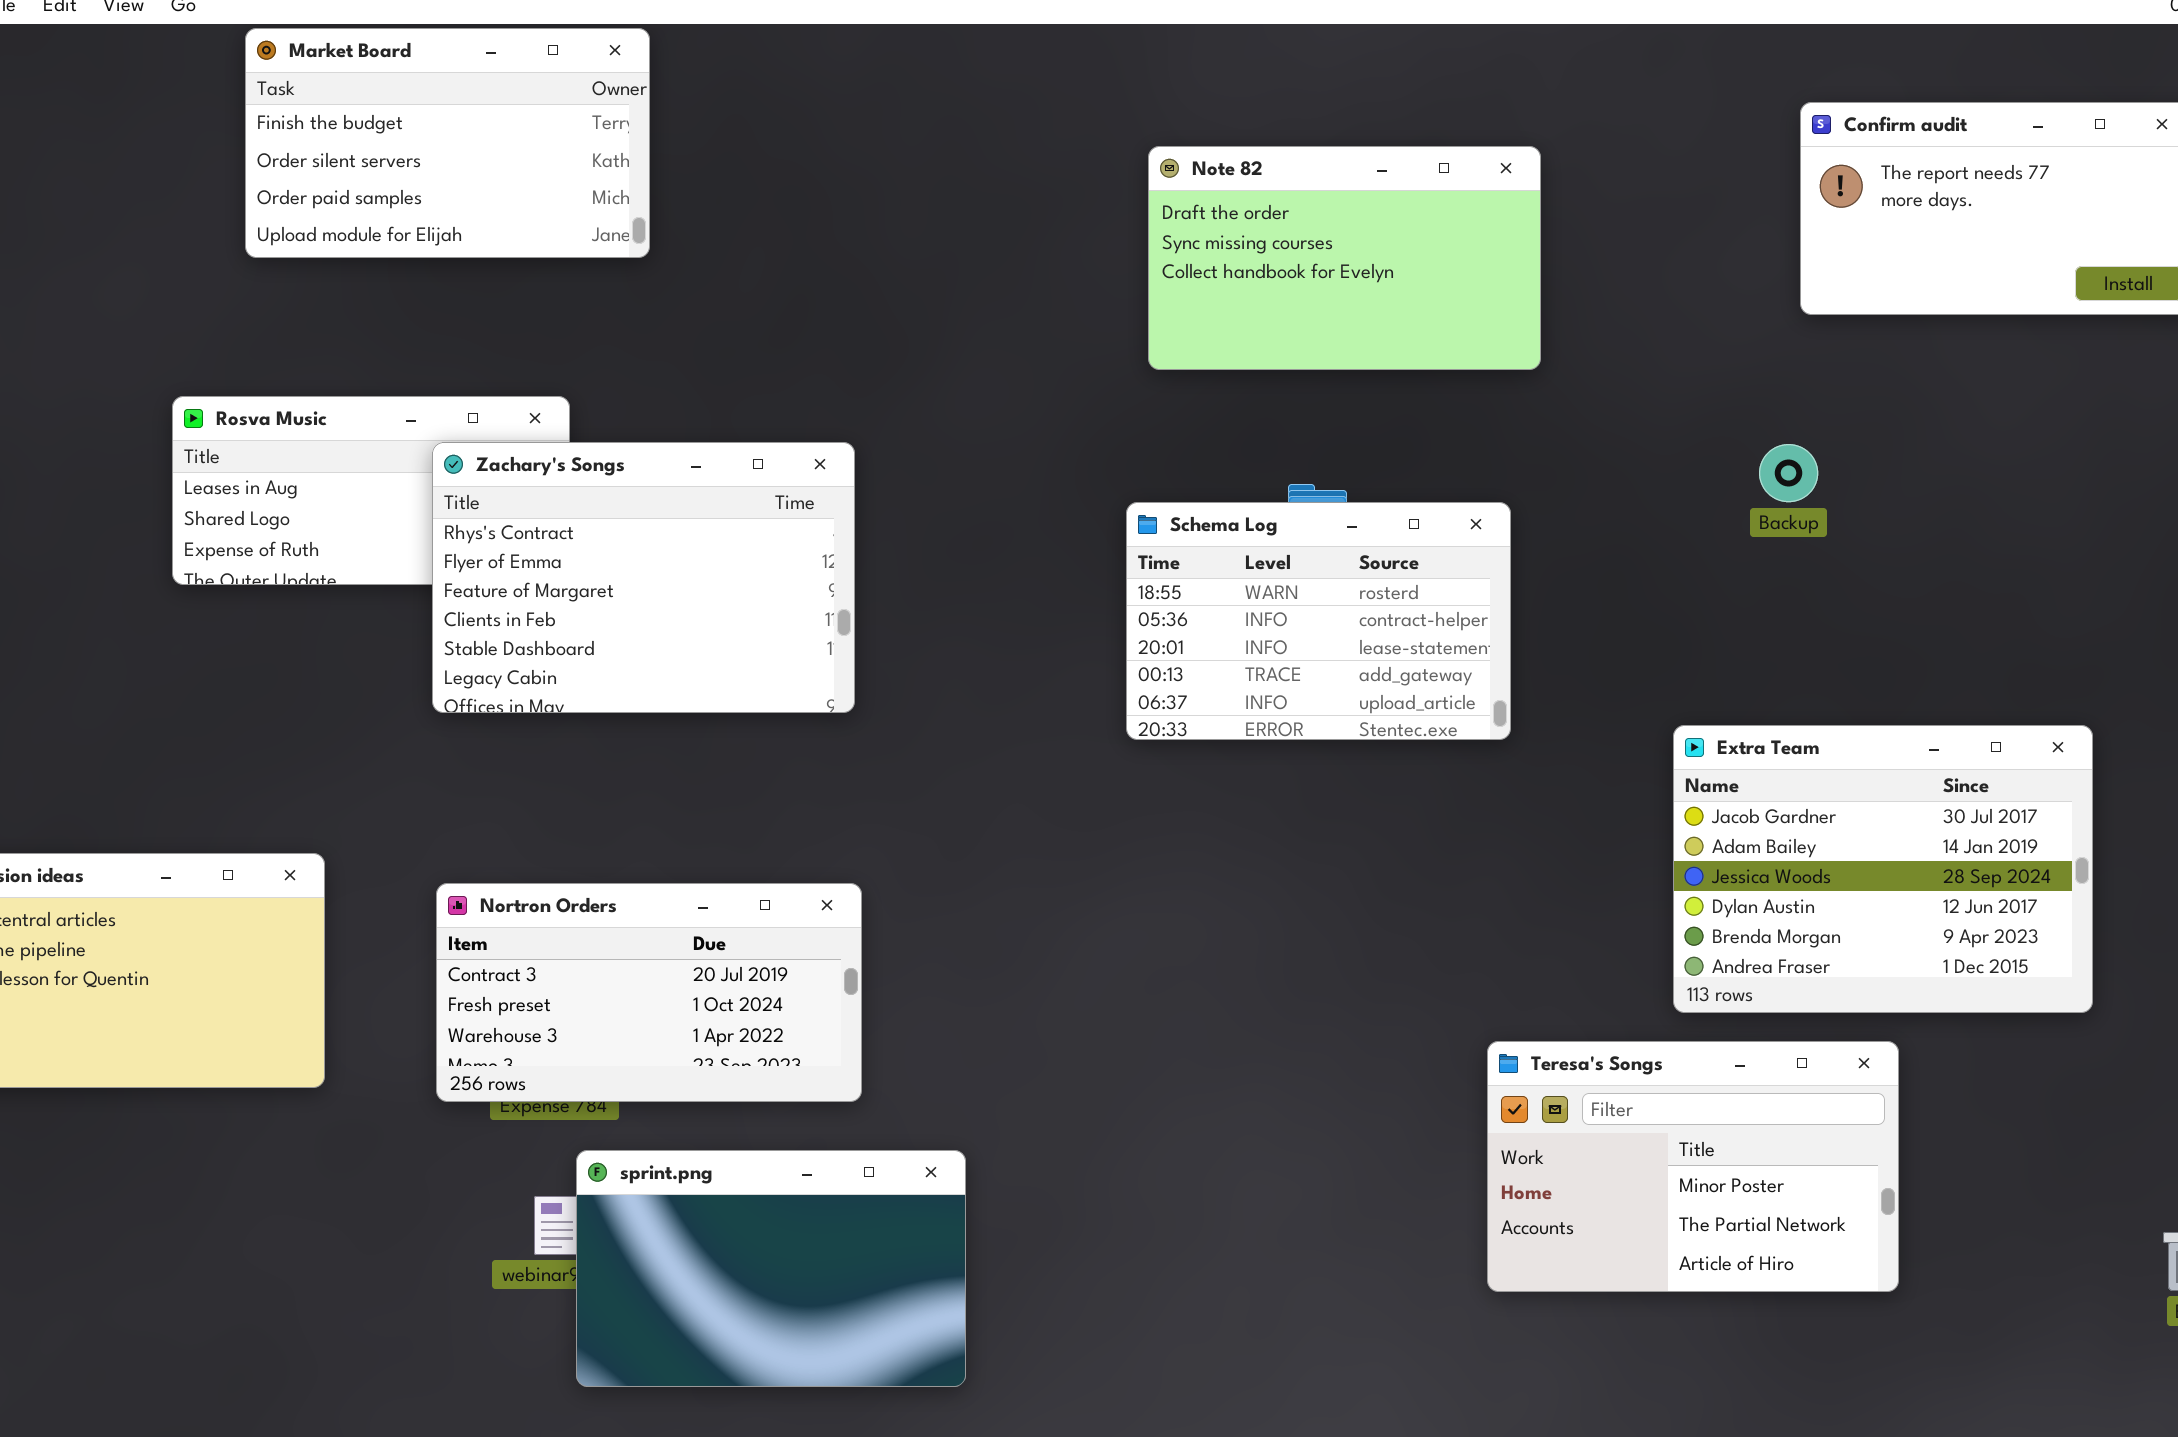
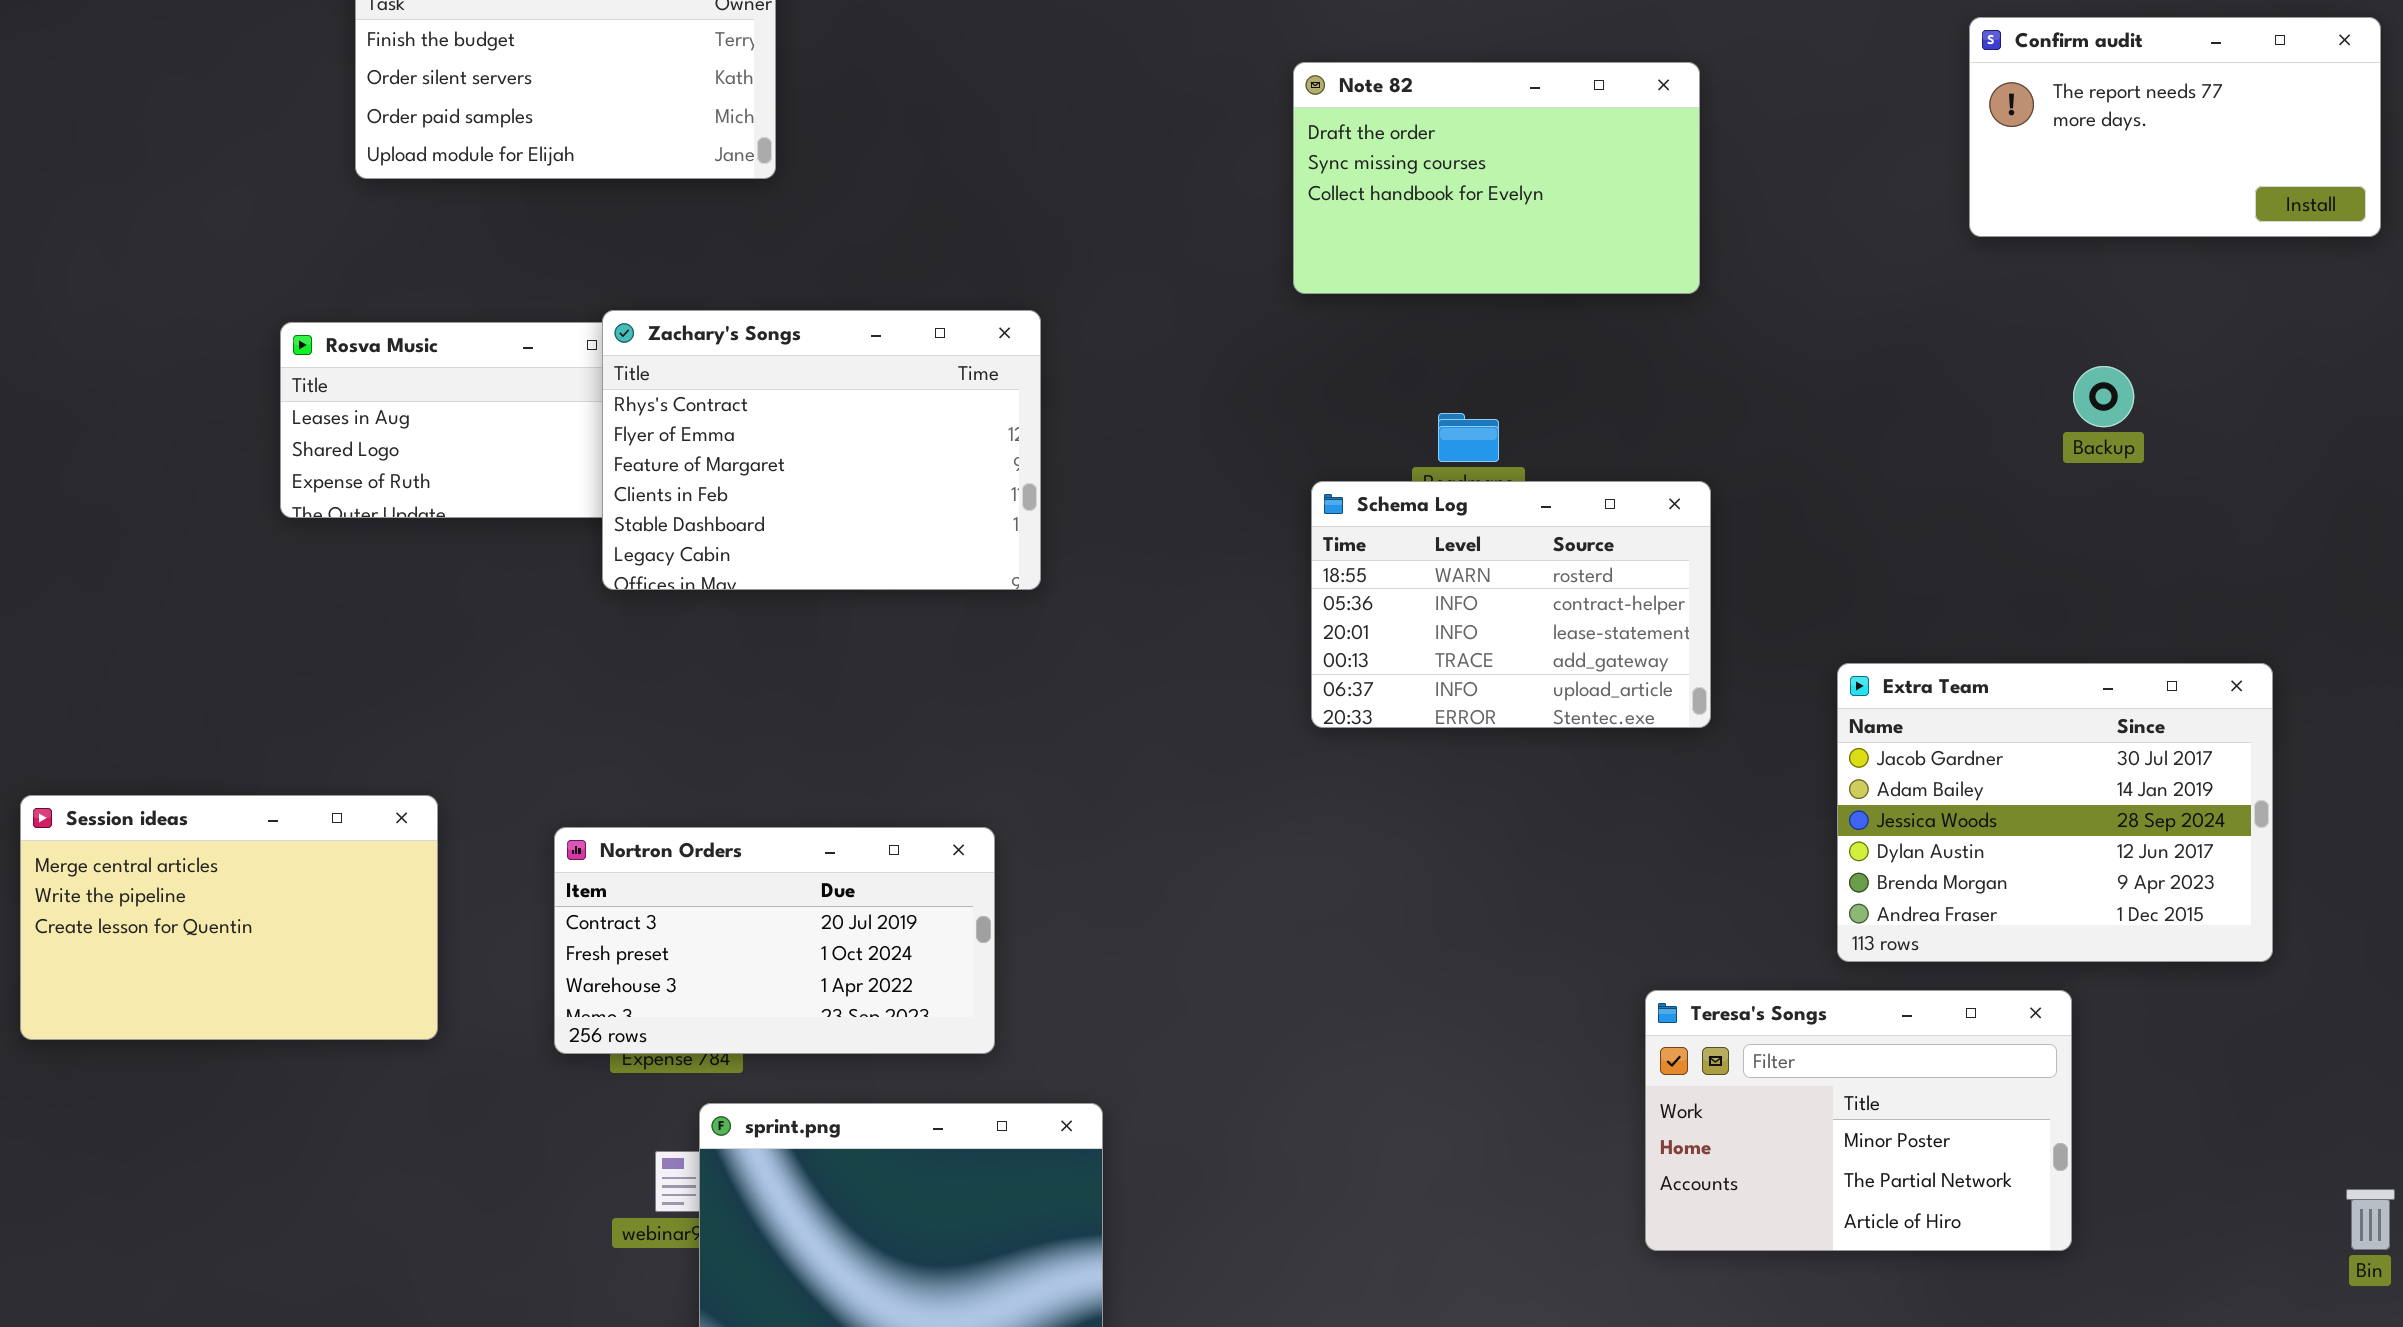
Zachary's Songs: [432,442,855,713] -> [602,310,1041,590], moved
Backup: [1759,444,1818,502] -> [2073,366,2134,427], moved
Schema Log: [1126,502,1511,740] -> [1311,481,1711,728], moved

